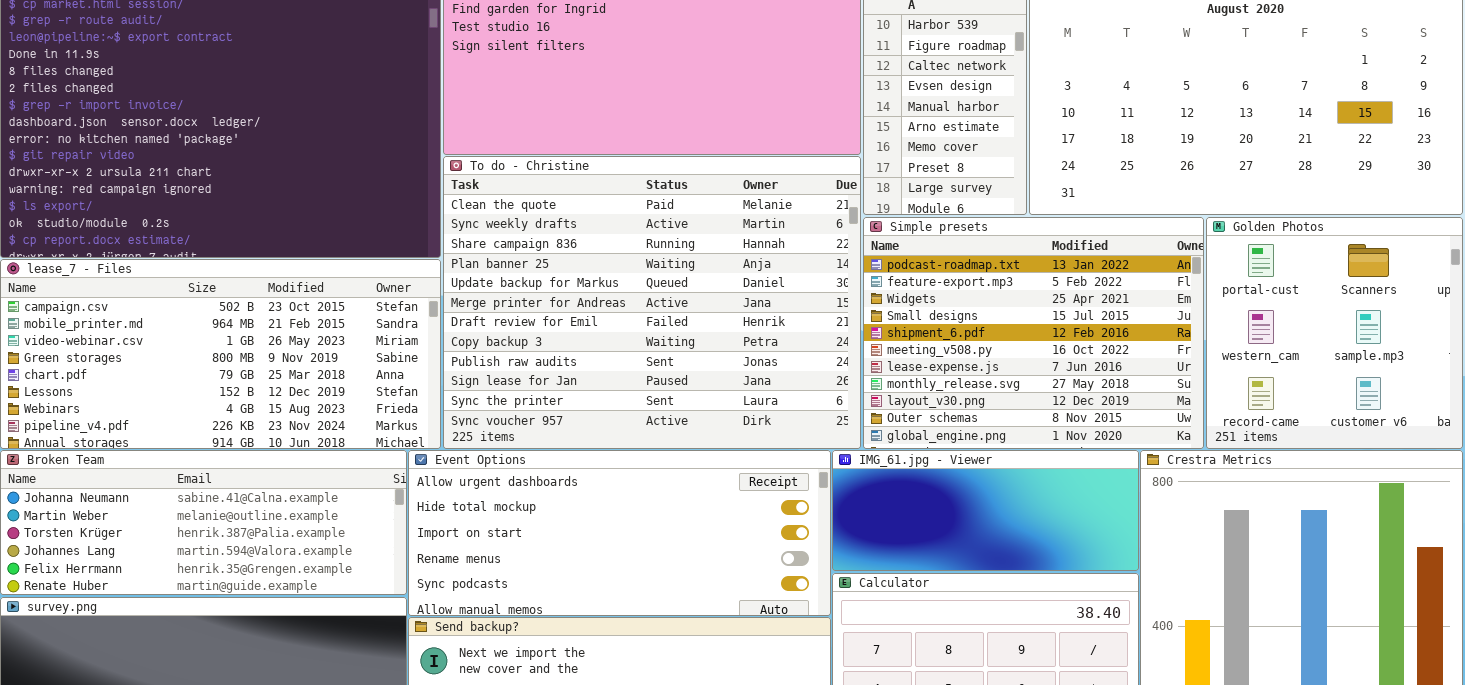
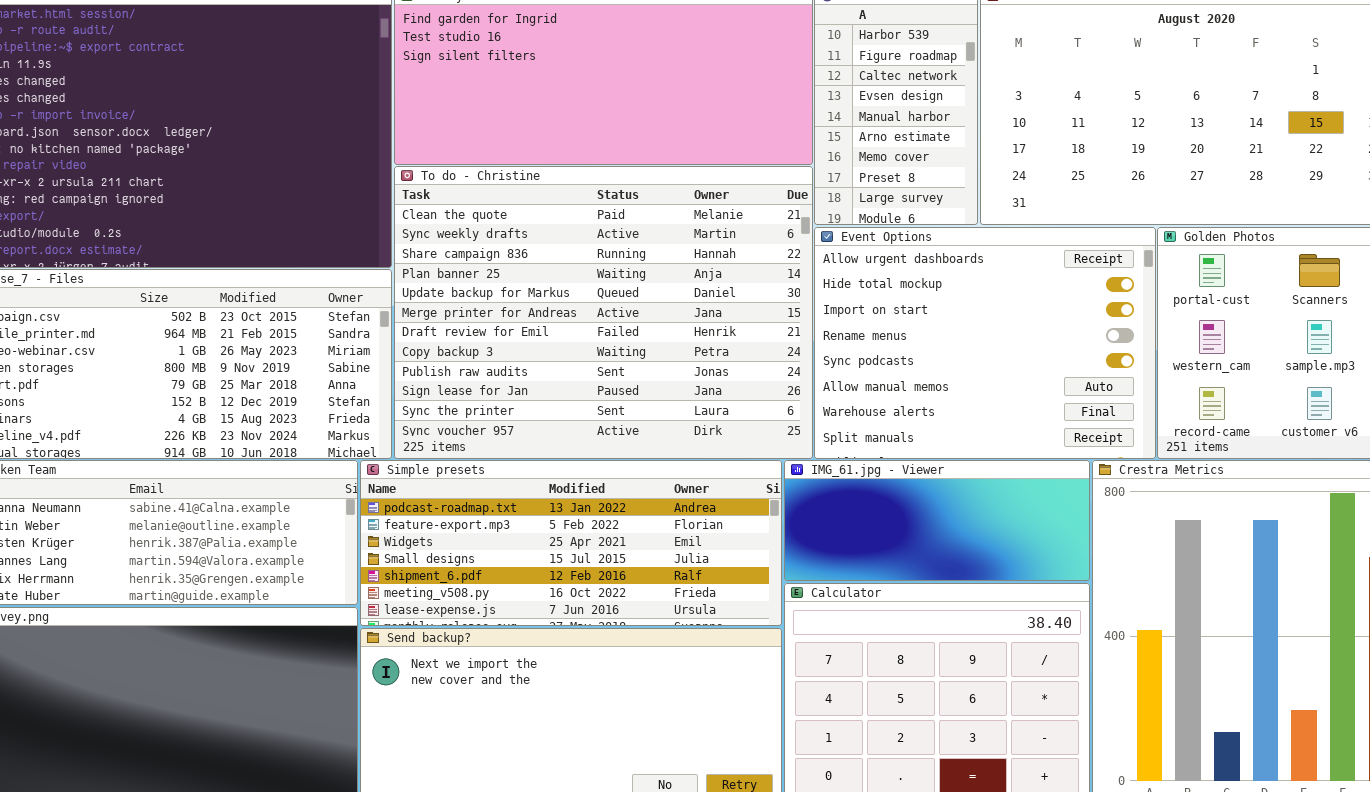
Simple presets: [863,217,1204,449] -> [360,460,782,626], moved, resized
Event Options: [408,450,831,616] -> [814,227,1156,459], moved, resized

